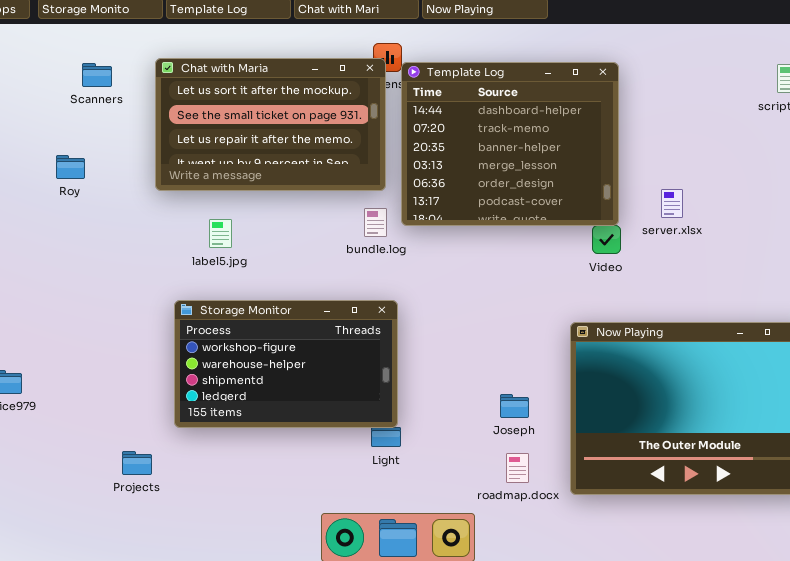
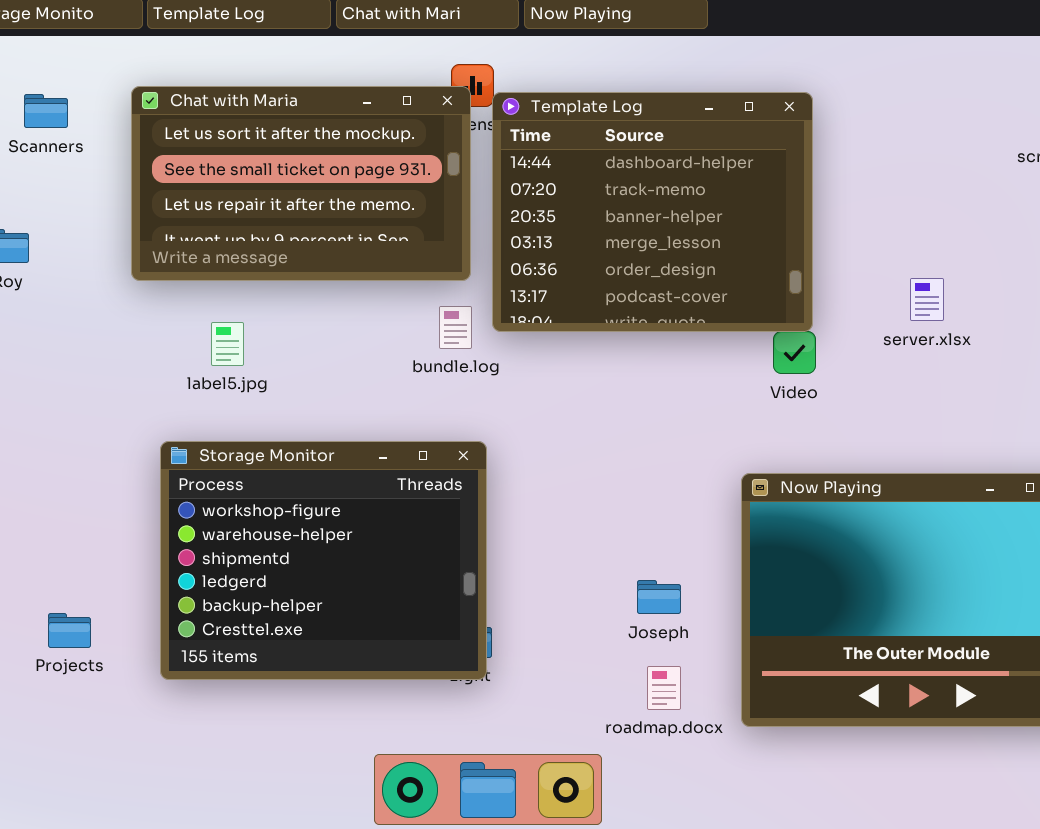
server.xlsx: [661,189,683,218] -> [910,278,944,321], moved
Storage Monitor: [174,300,398,428] -> [160,441,487,680], resized
Projects: [122,451,152,475] -> [48,613,91,648], moved

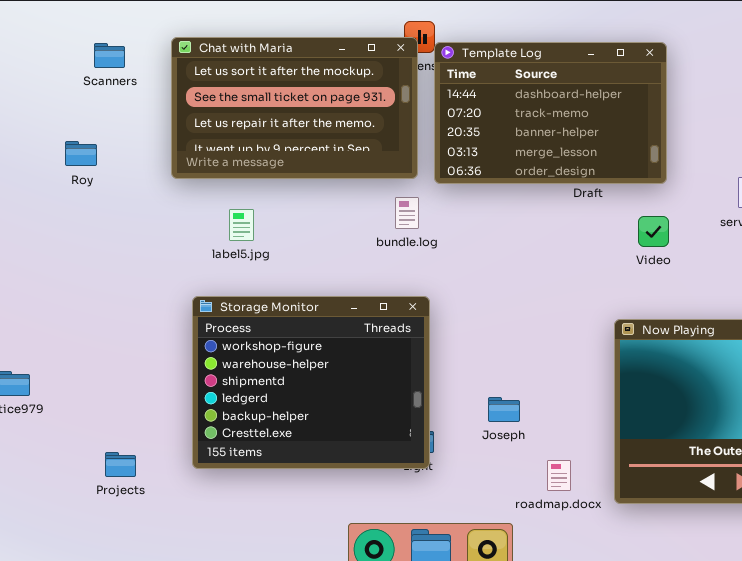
Template Log: [492,92,813,332] -> [434,42,667,184], resized
Joseph: [637,580,681,614] -> [488,397,520,422], moved
Projects: [48,613,91,648] -> [105,452,136,477], moved

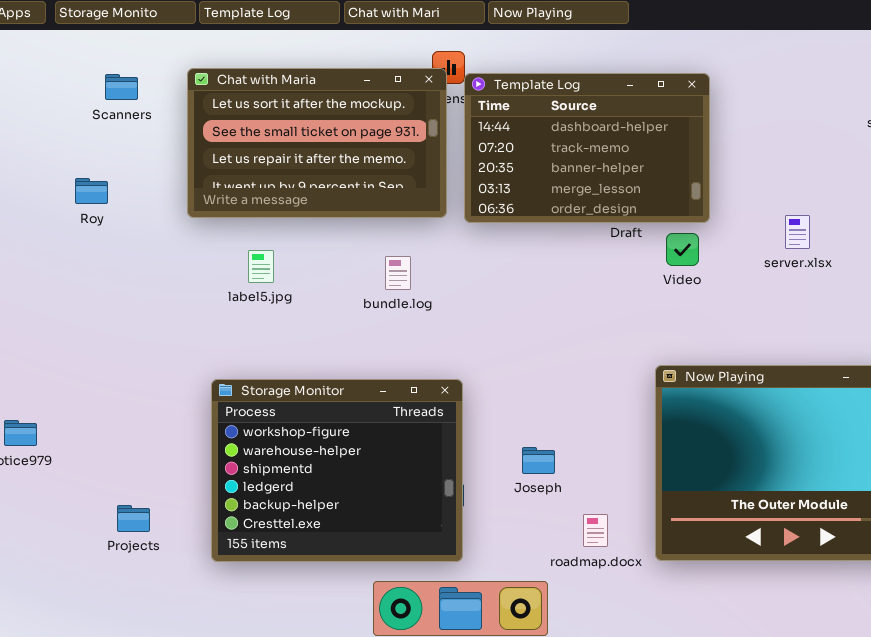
bundle.log: [395,197,419,229] -> [385,256,411,290], moved
Video: [638,216,669,247] -> [666,233,699,266], moved
Storage Monitor: [192,296,430,469] -> [211,379,463,562], moved

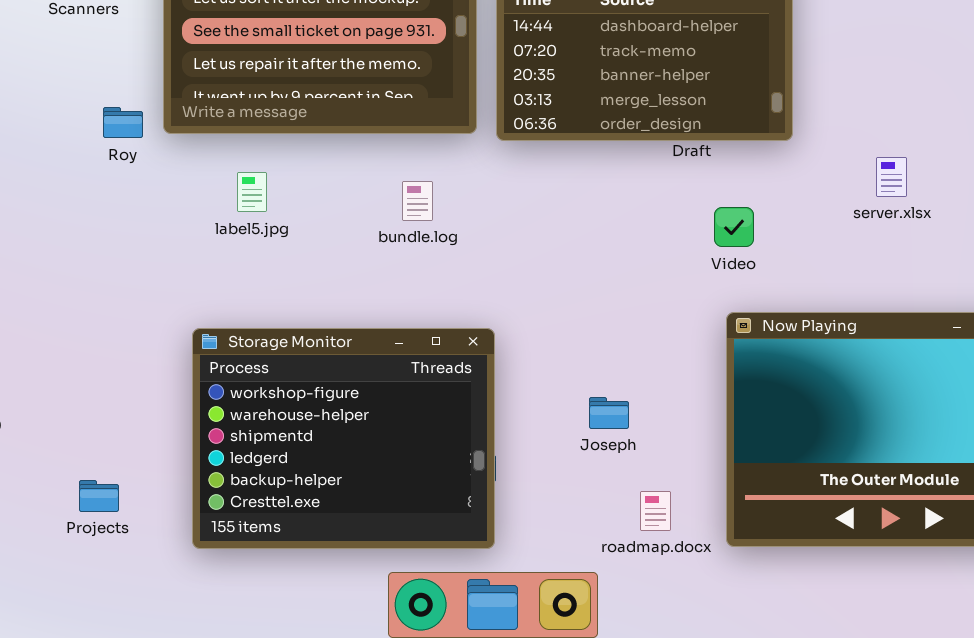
Roy: [75,178,108,204] -> [103,107,143,138], moved
server.xlsx: [785,215,810,249] -> [876,157,907,197], moved
Video: [666,233,699,266] -> [714,207,754,247], moved
Joseph: [522,447,555,474] -> [589,397,629,429], moved

